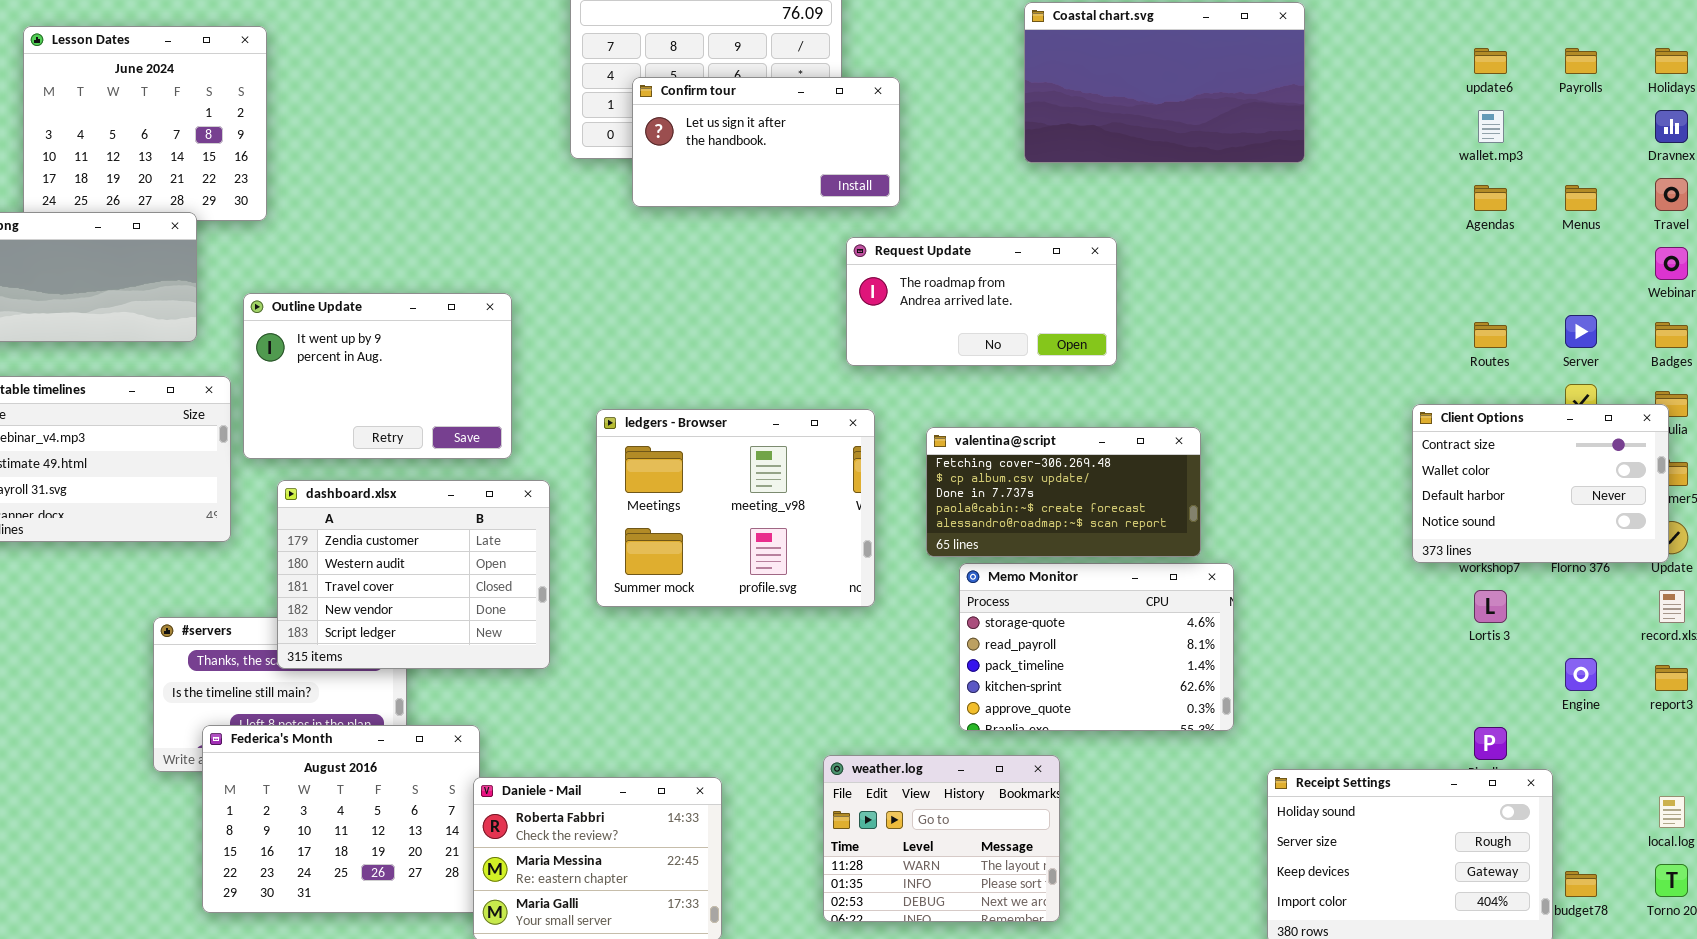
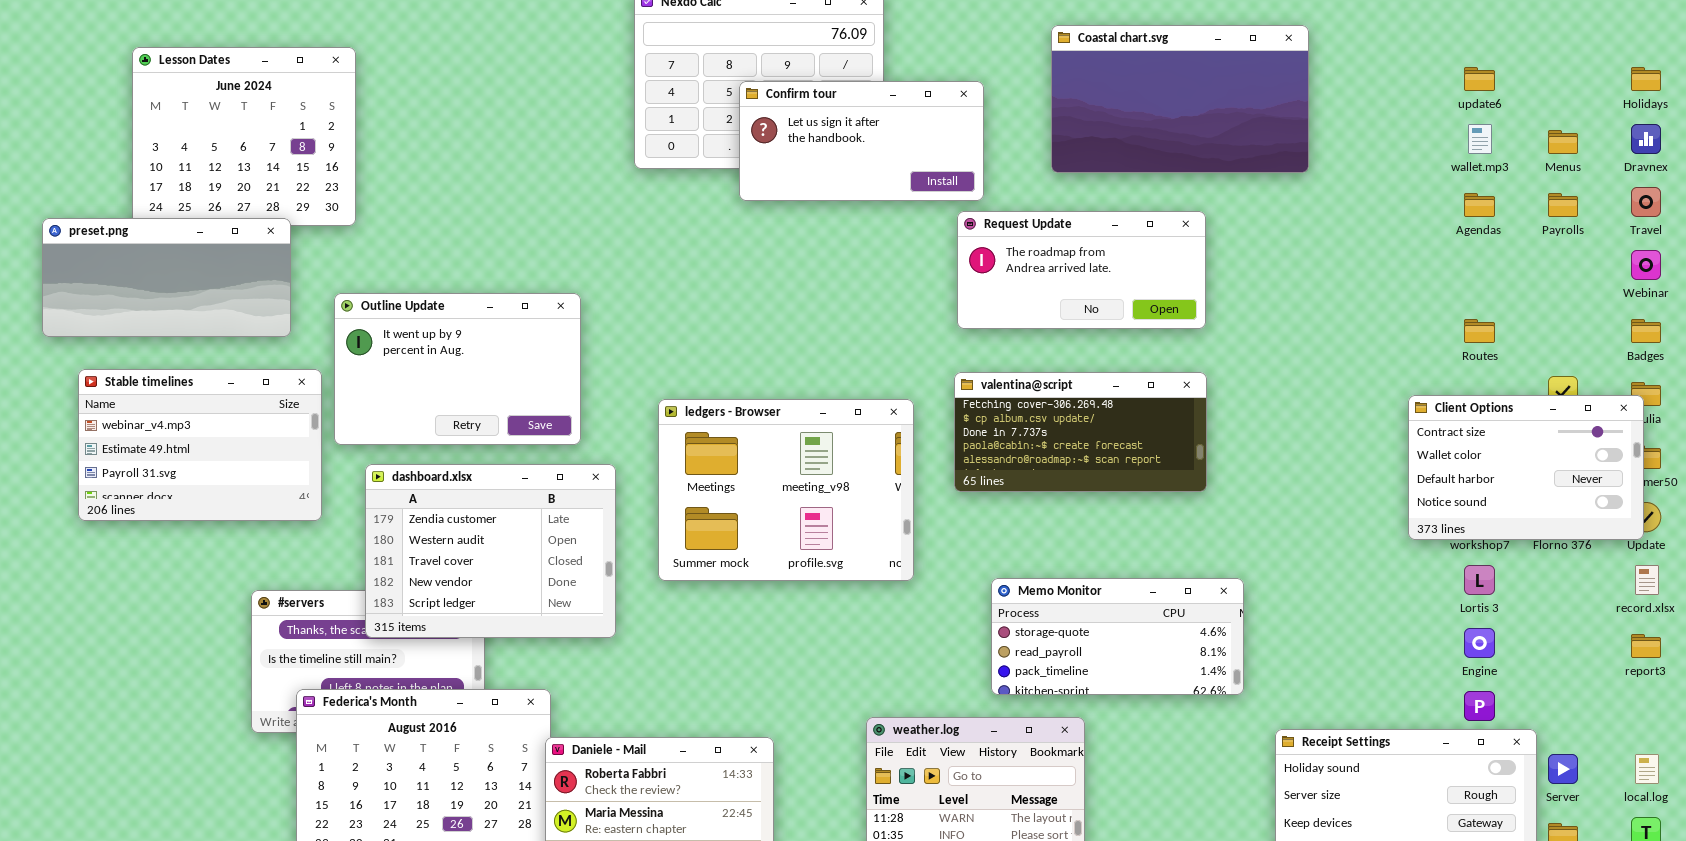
Payrolls: [1565,48,1597,74] -> [1548,193,1578,217], moved
Confirm tour: [632,77,900,207] -> [739,81,984,201], moved
Menus: [1565,185,1597,211] -> [1548,130,1578,154], moved
Request Update: [846,237,1117,366] -> [957,211,1206,329], moved
Server: [1565,315,1597,348] -> [1548,754,1578,784], moved
valentina@script: [926,427,1201,557] -> [954,372,1207,492], moved
Memo Monitor: [959,563,1234,731] -> [991,578,1244,695], resized
Engine: [1565,658,1597,691] -> [1464,628,1495,658], moved

